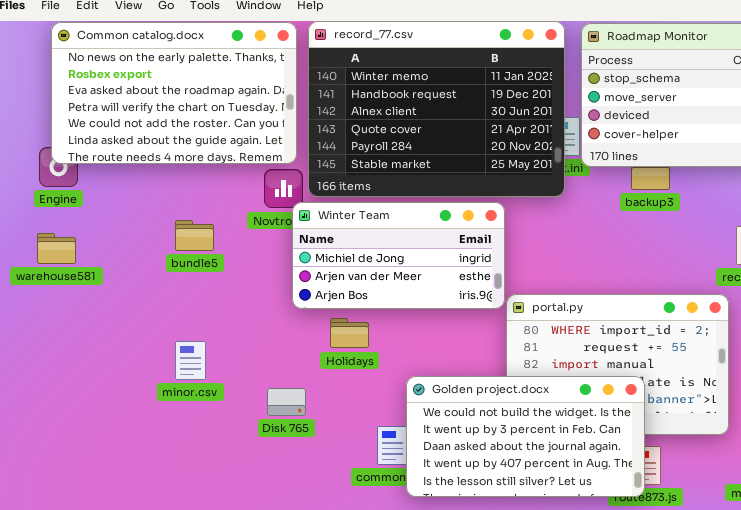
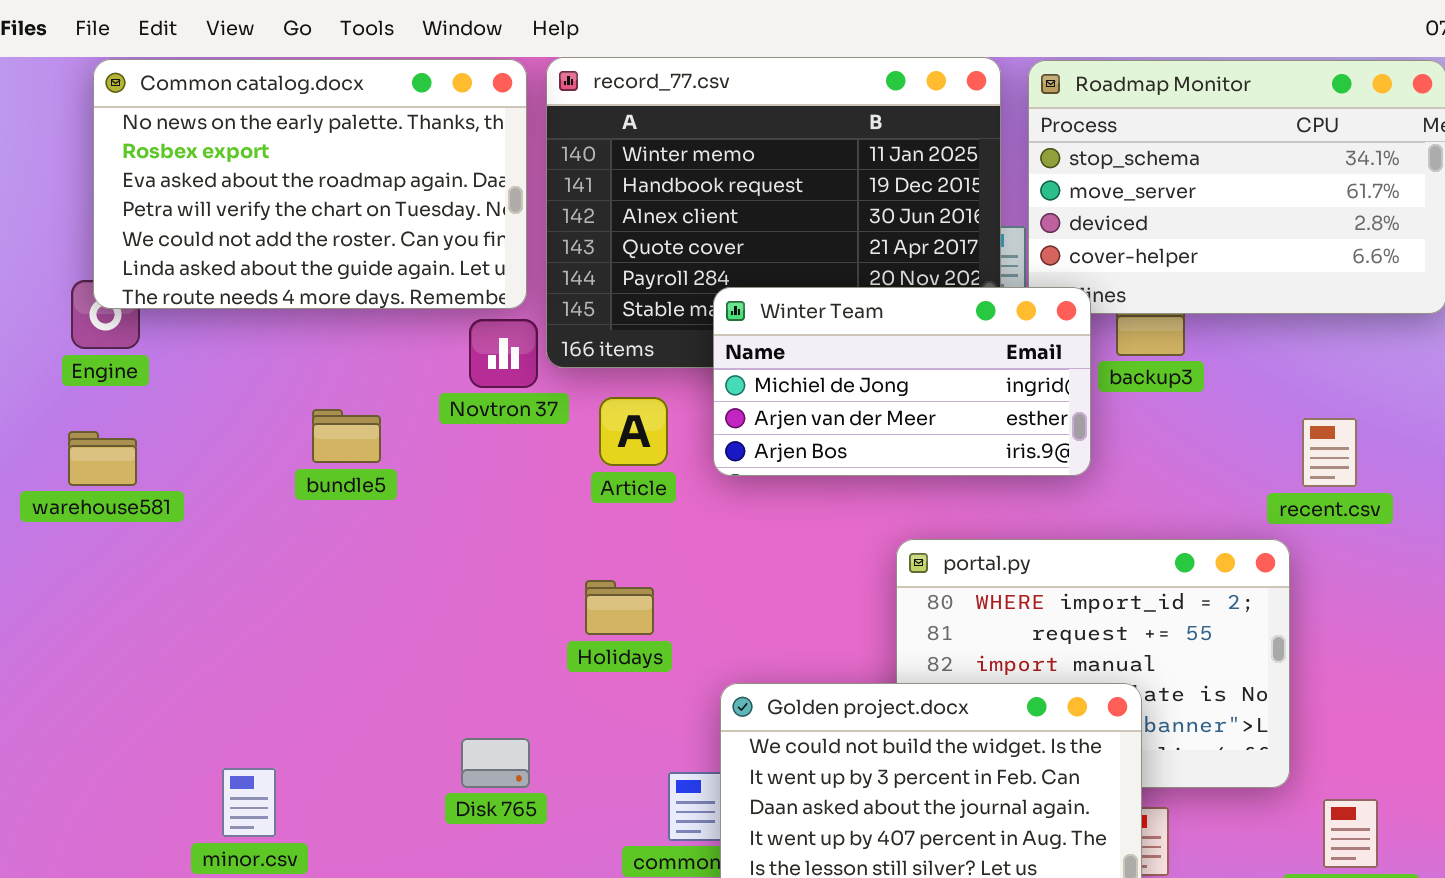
Winter Team: [292,202,505,309] -> [713,287,1091,476], moved
minor.csv: [175,341,206,380] -> [222,768,276,837], moved
Disk 765: [267,388,306,416] -> [461,738,530,788], moved

